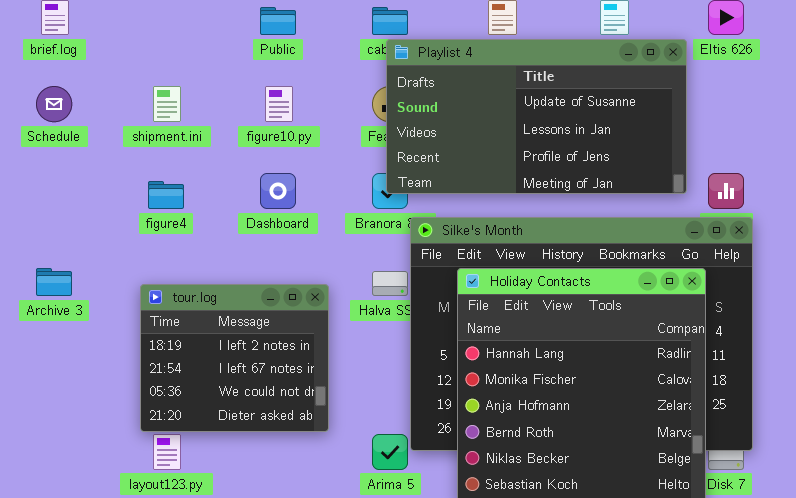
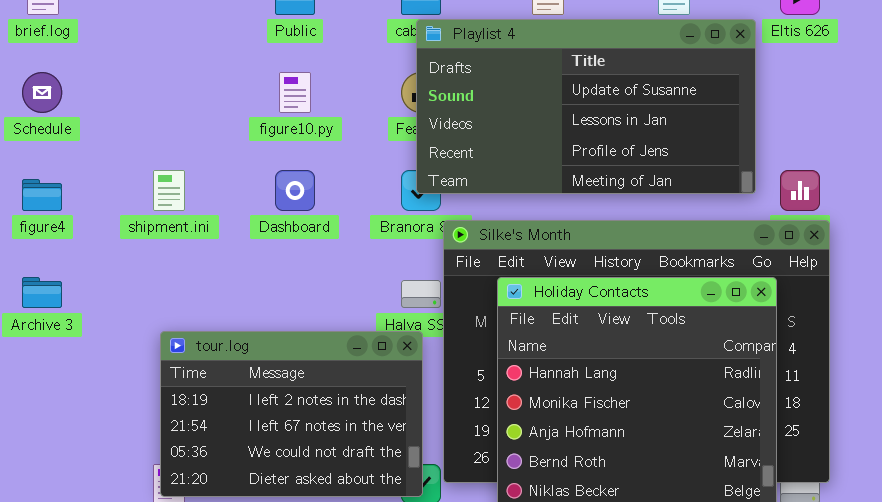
shipment.ini: [153,86,181,122] -> [153,170,185,211], moved
figure4: [148,181,184,209] -> [22,179,62,211], moved
tour.log: [140,284,329,432] -> [160,331,423,497], moved, resized

